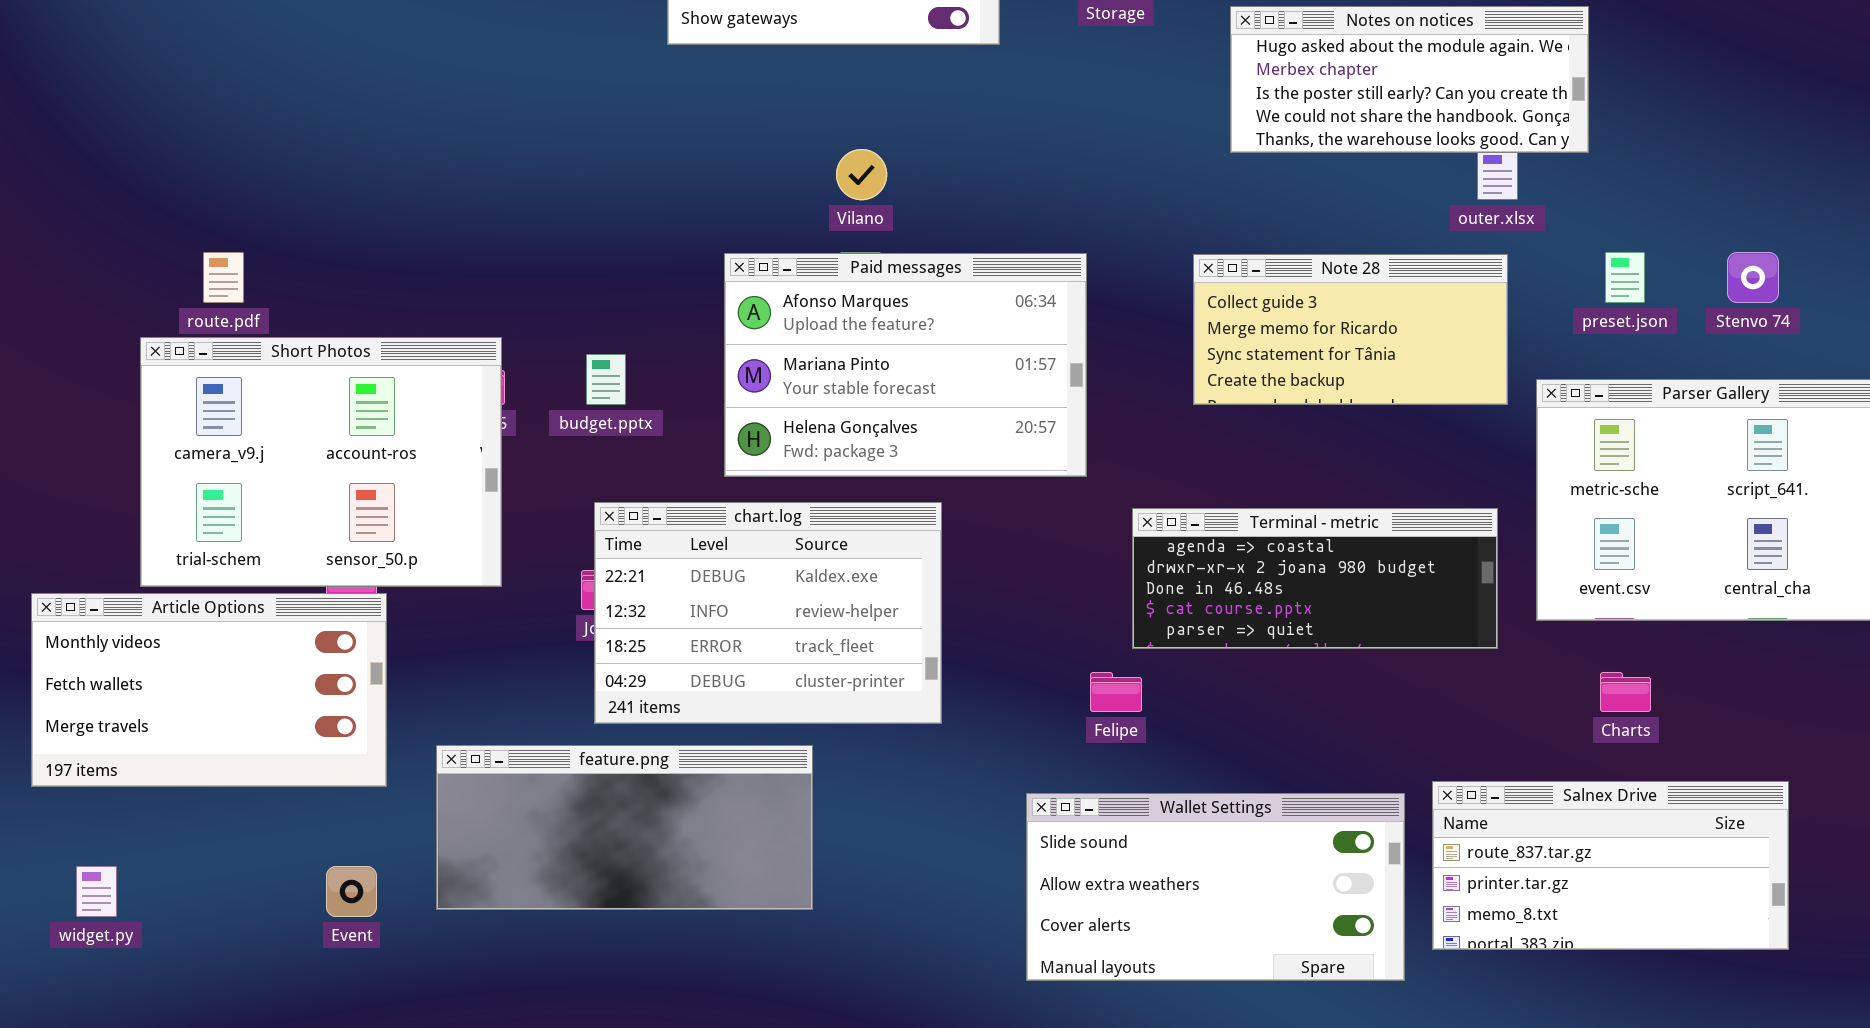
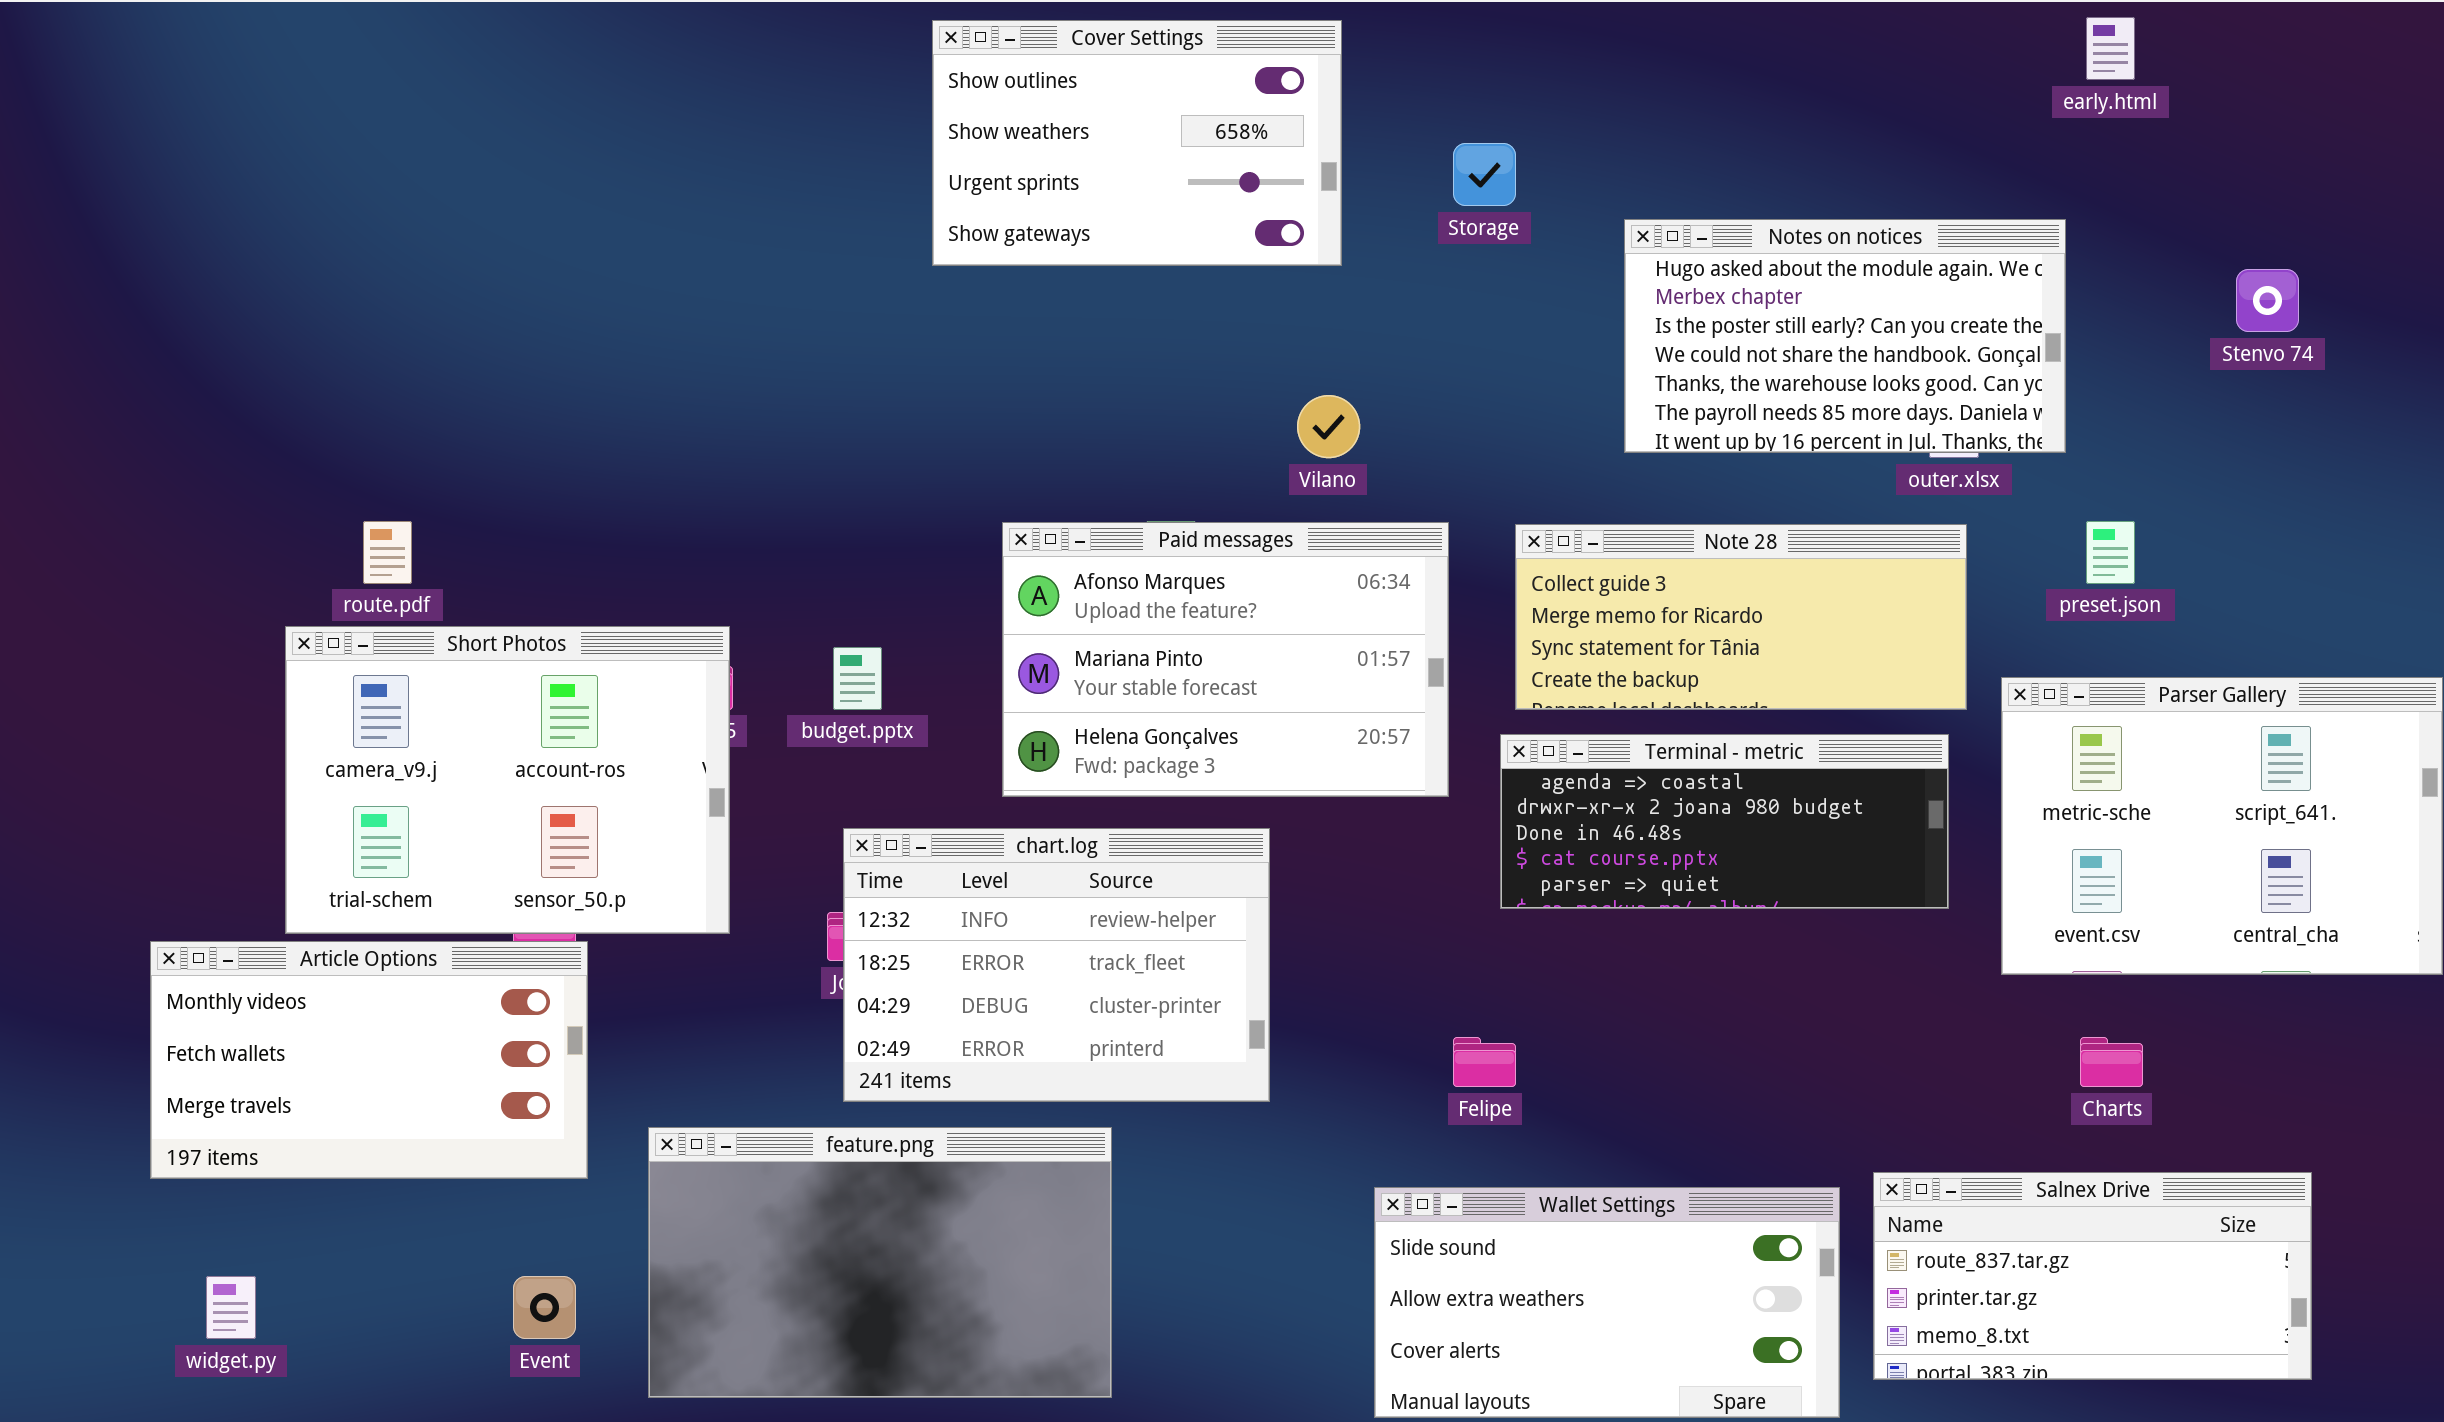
Notes on notices: [1230,6,1589,153] -> [1624,219,2066,453], resized
Vilano: [836,149,887,200] -> [1297,395,1360,458], moved
Stenvo 74: [1727,252,1779,303] -> [2236,269,2299,332], moved
Note 28: [1193,254,1508,405] -> [1515,524,1967,710], resized
chart.log: [594,502,942,724] -> [843,828,1270,1102], scrolled down 1 row
Terminal - metric: [1132,508,1498,649] -> [1500,734,1949,909], moved
feature.png: [436,745,813,910] -> [648,1127,1112,1398], resized

